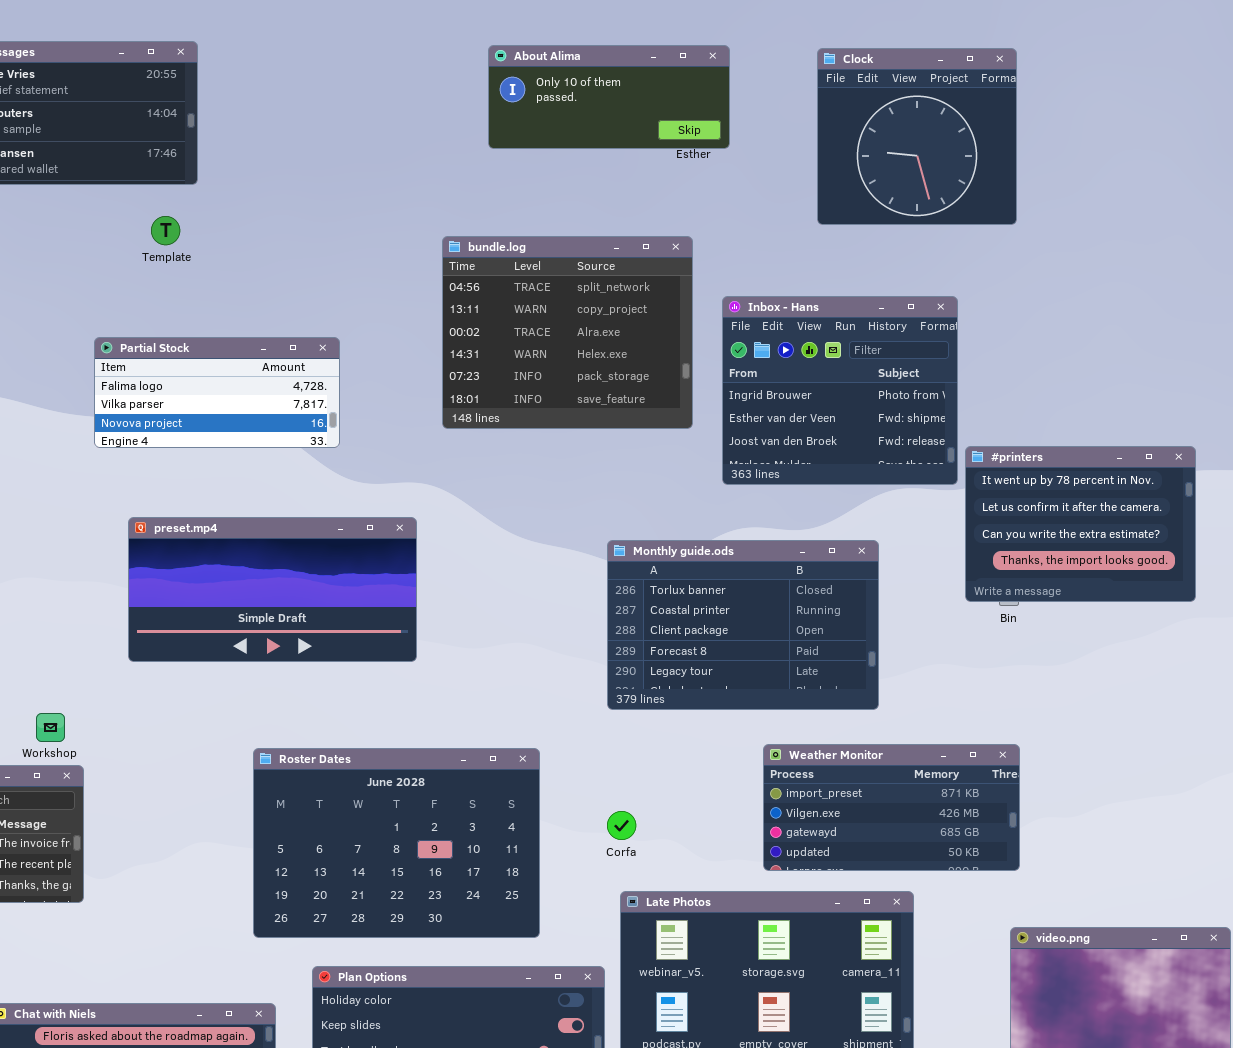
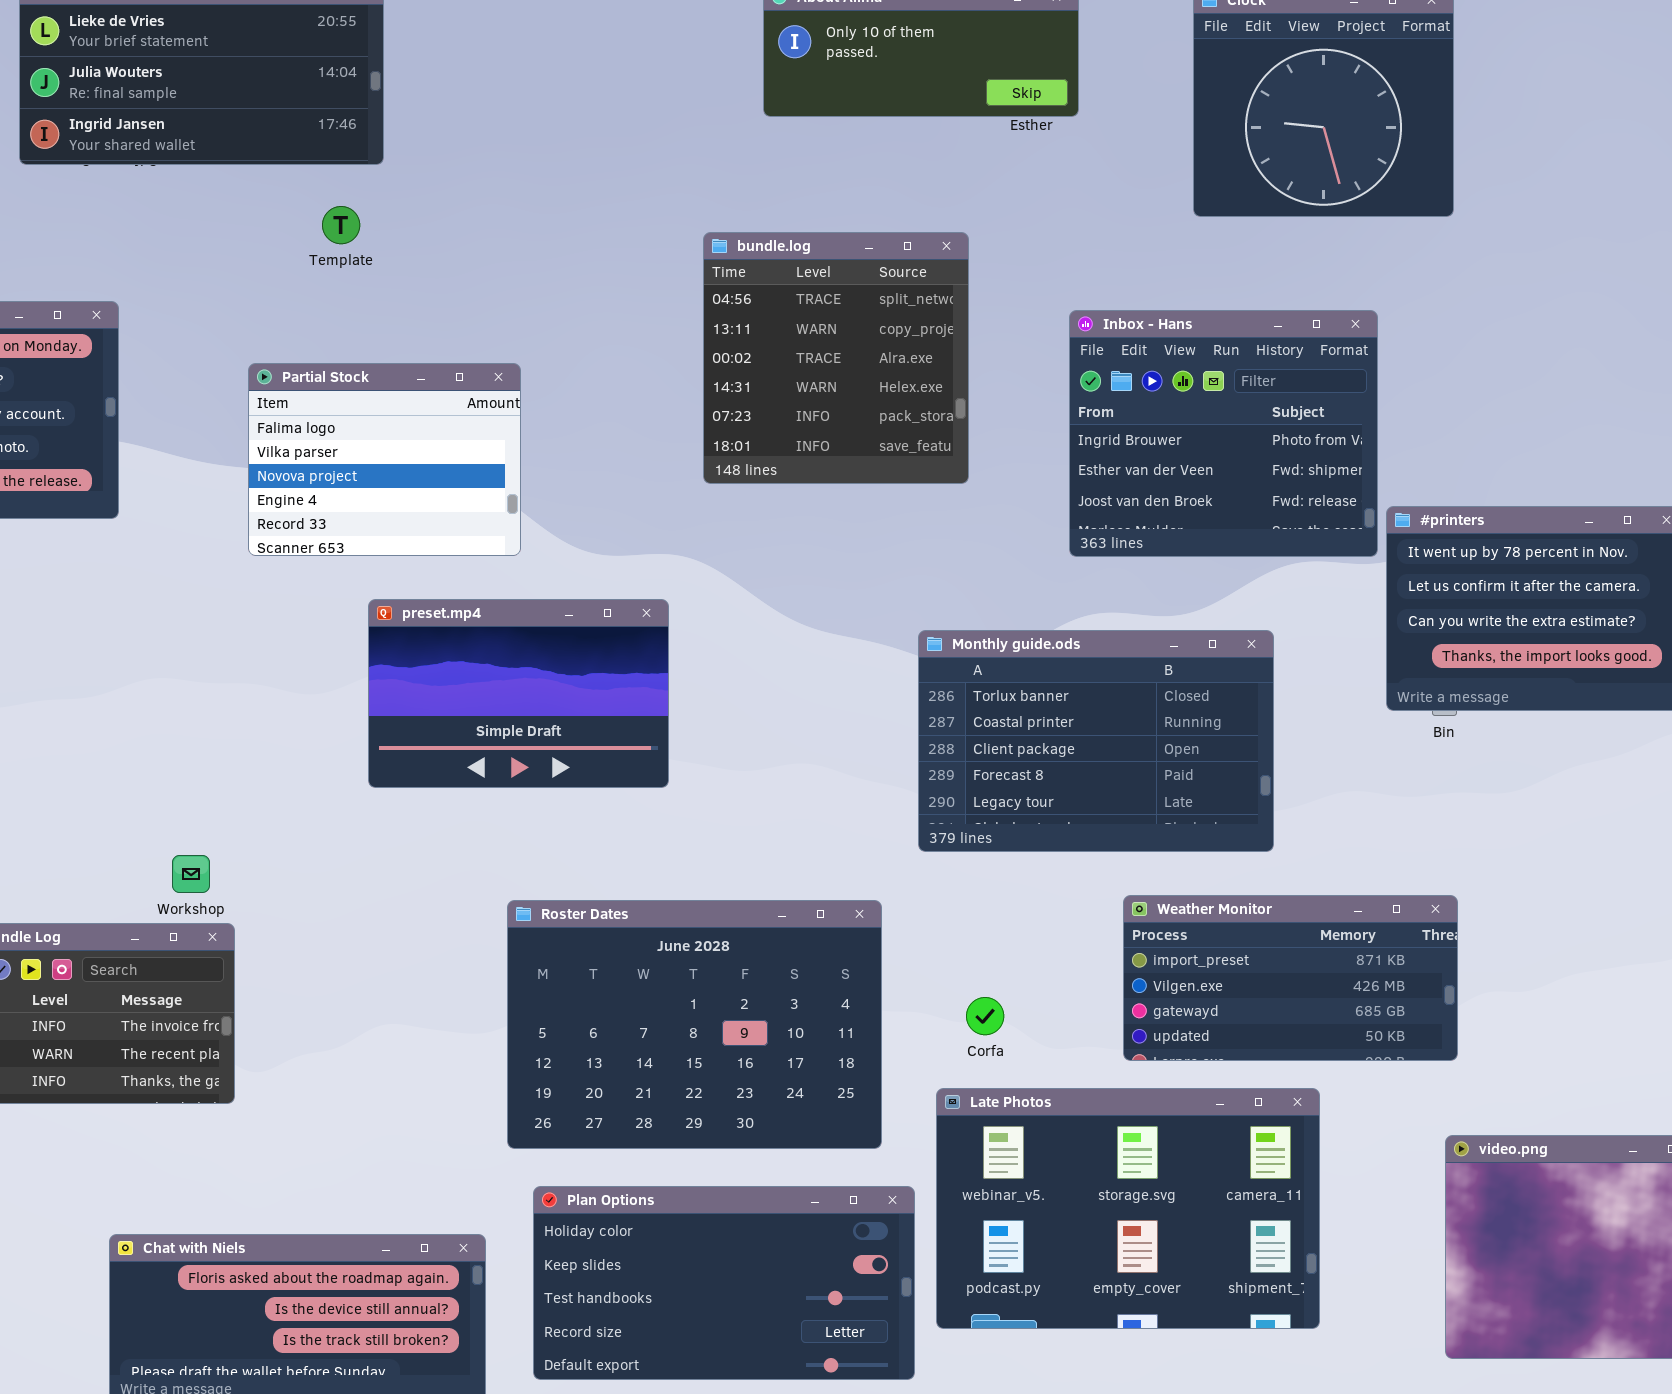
bundle.log: [442,236,693,429] -> [703,232,969,484], resized
Partial Stock: [94,337,340,448] -> [248,363,521,556], resized
preset.mp4: [128,517,417,662] -> [368,599,669,788], resized
Roster Dates: [253,748,540,938] -> [507,900,882,1149], moved
Corfa: [607,811,636,840] -> [966,997,1004,1035], moved

